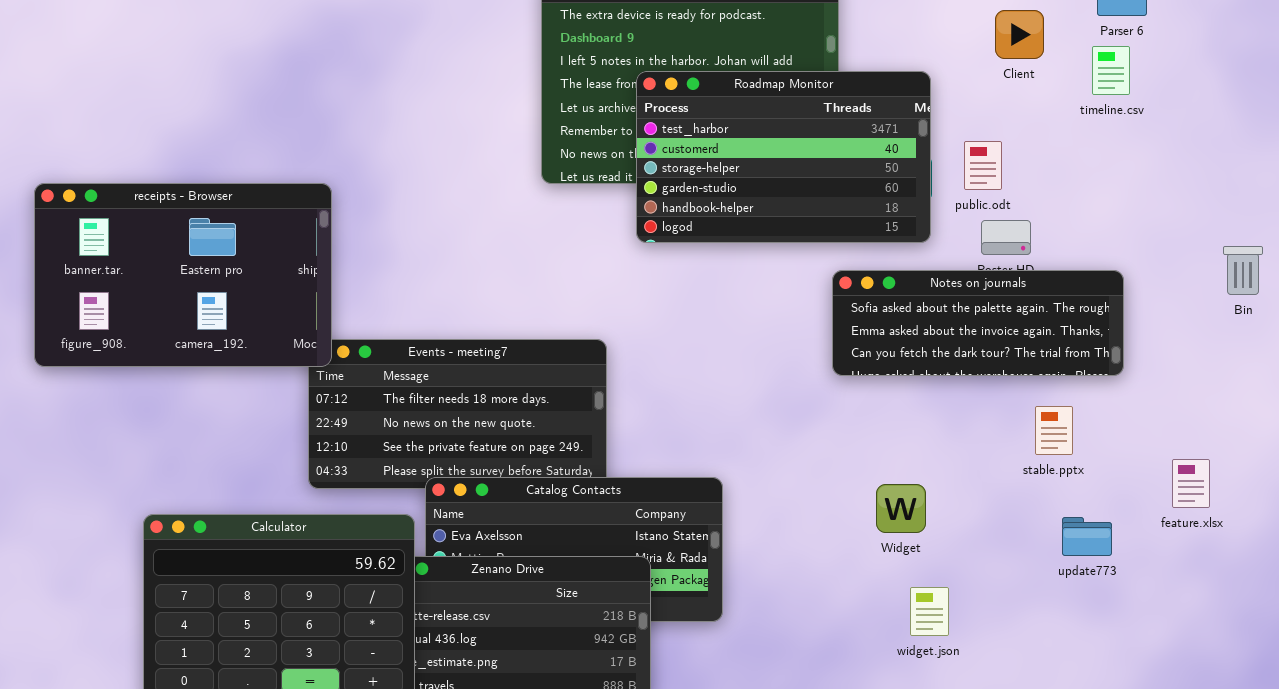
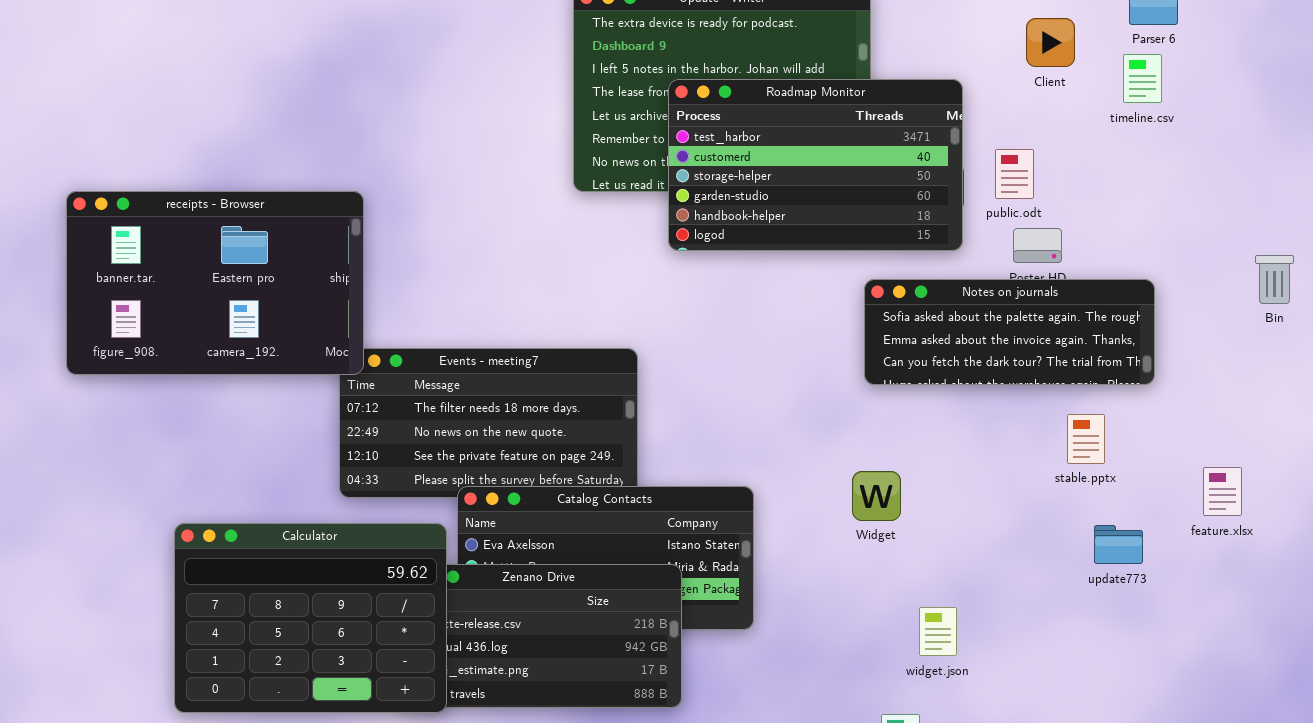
Widget: [876,484,926,533] -> [852,471,901,521], moved
widget.json: [910,587,949,636] -> [919,607,957,656], moved

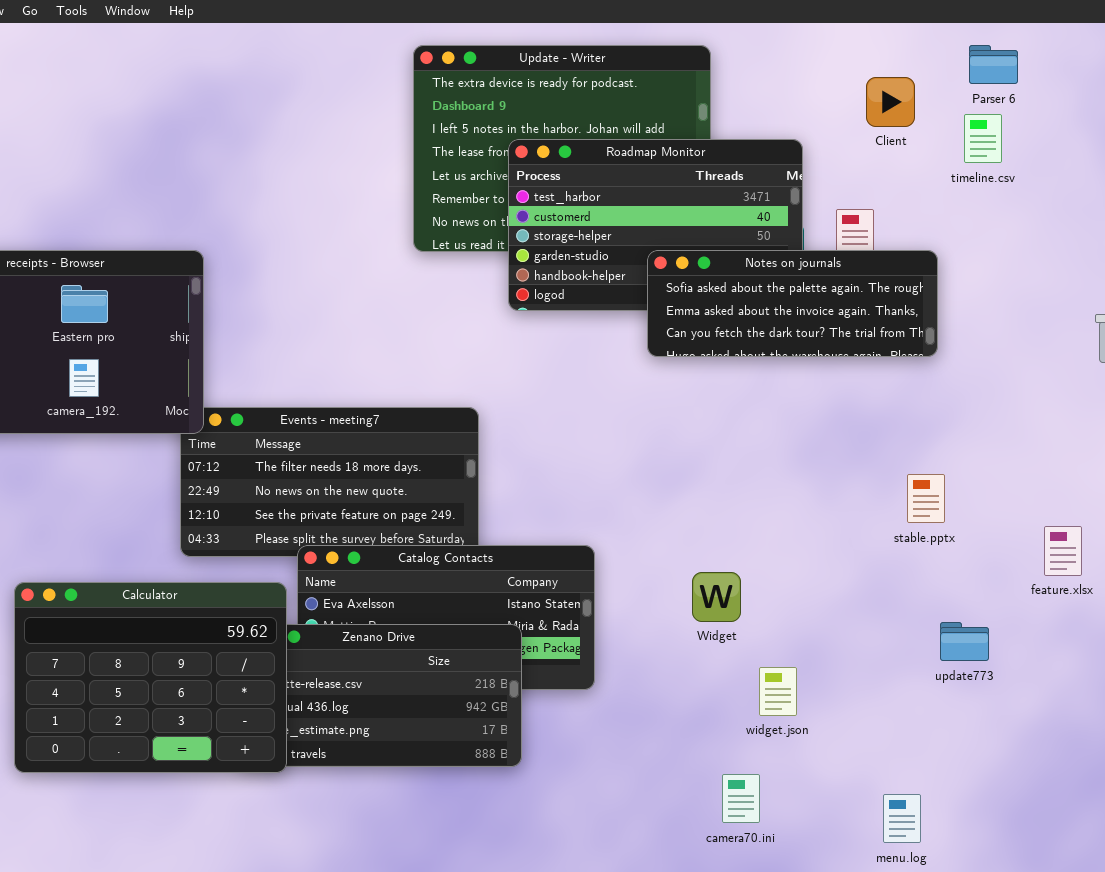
Notes on journals: [864,279,1155,385] -> [647,250,938,357], moved
Widget: [852,471,901,521] -> [692,572,741,622], moved
update773: [1094,525,1143,564] -> [940,622,989,661], moved

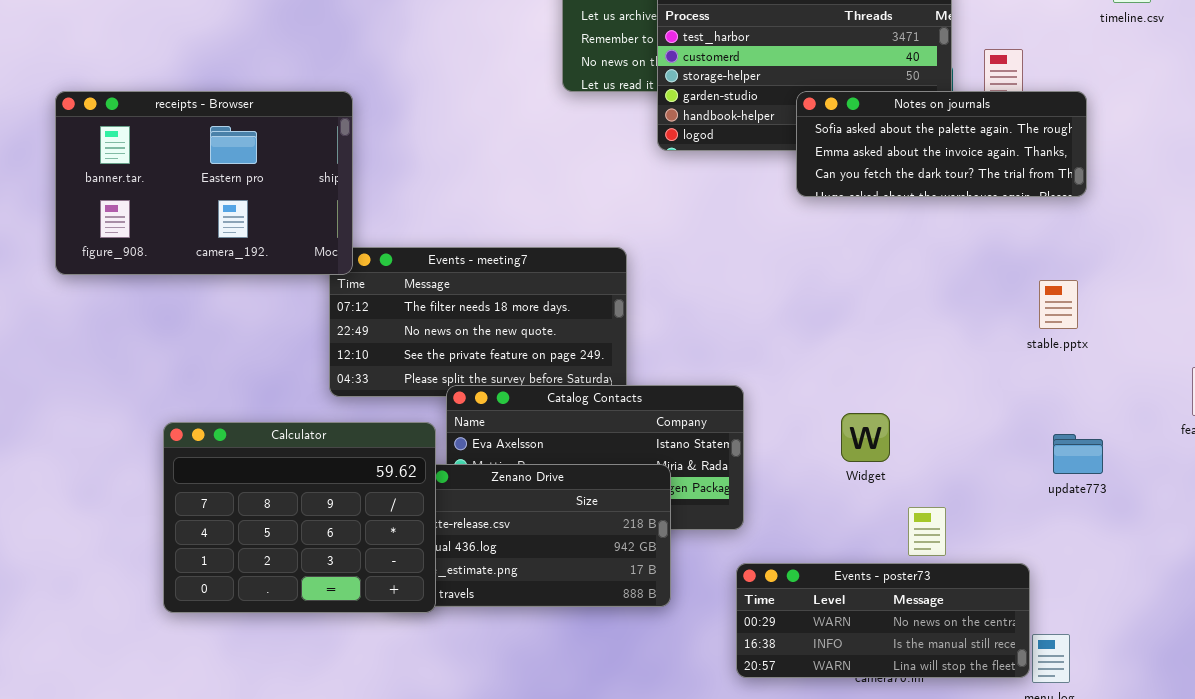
stable.pptx: [907,474,945,523] -> [1039,280,1078,329], moved
update773: [940,622,989,661] -> [1053,434,1103,474], moved
Events - poster73: none -> [736,563,1030,678], opened

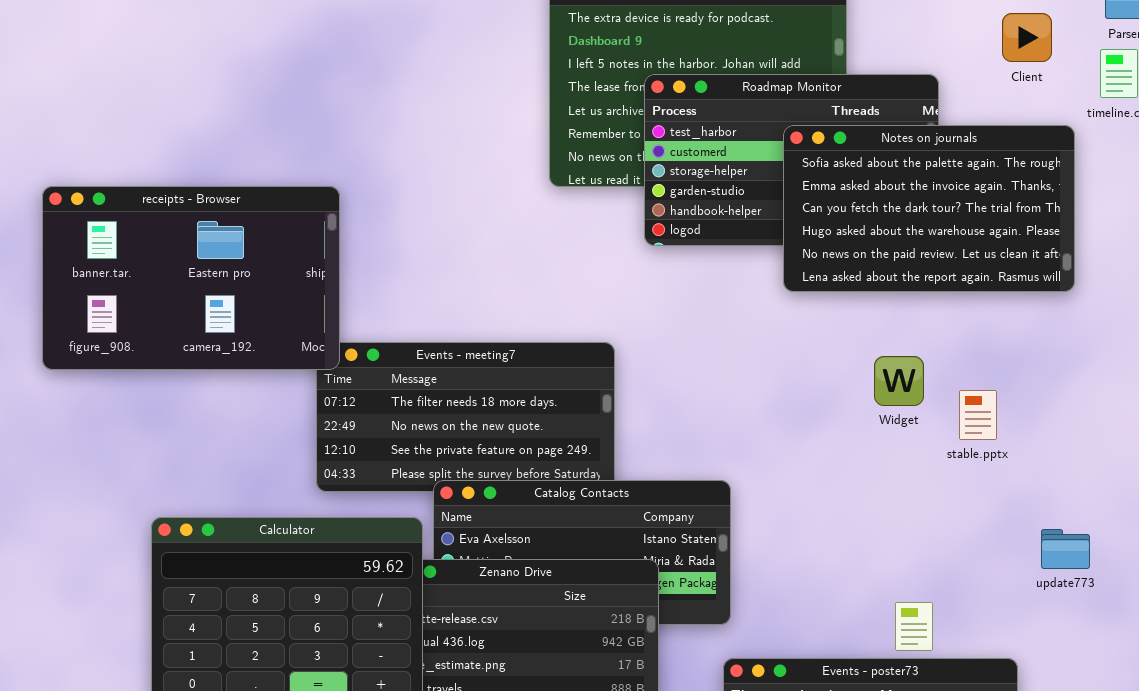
Notes on journals: [796,91,1087,197] -> [783,125,1075,292], resized
stable.pptx: [1039,280,1078,329] -> [959,390,997,440], moved
Widget: [841,413,890,462] -> [874,356,924,406], moved

